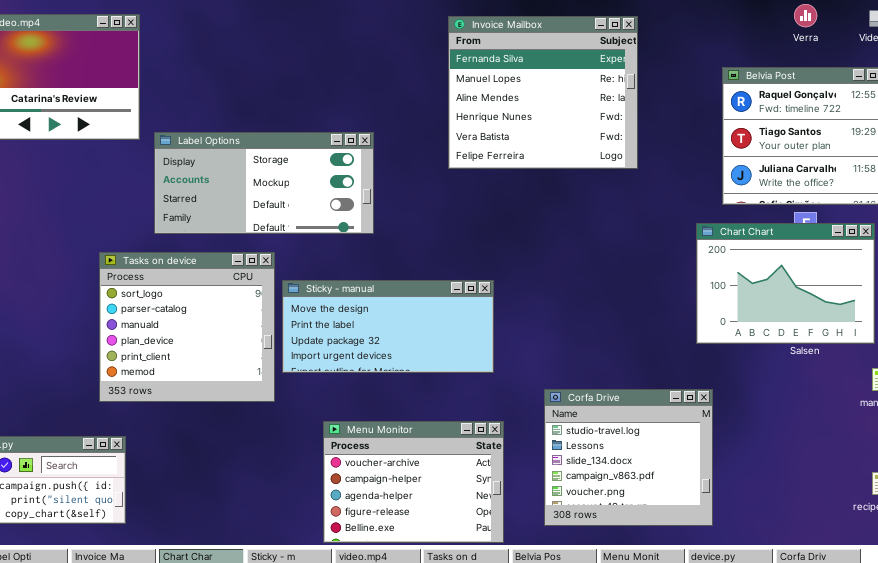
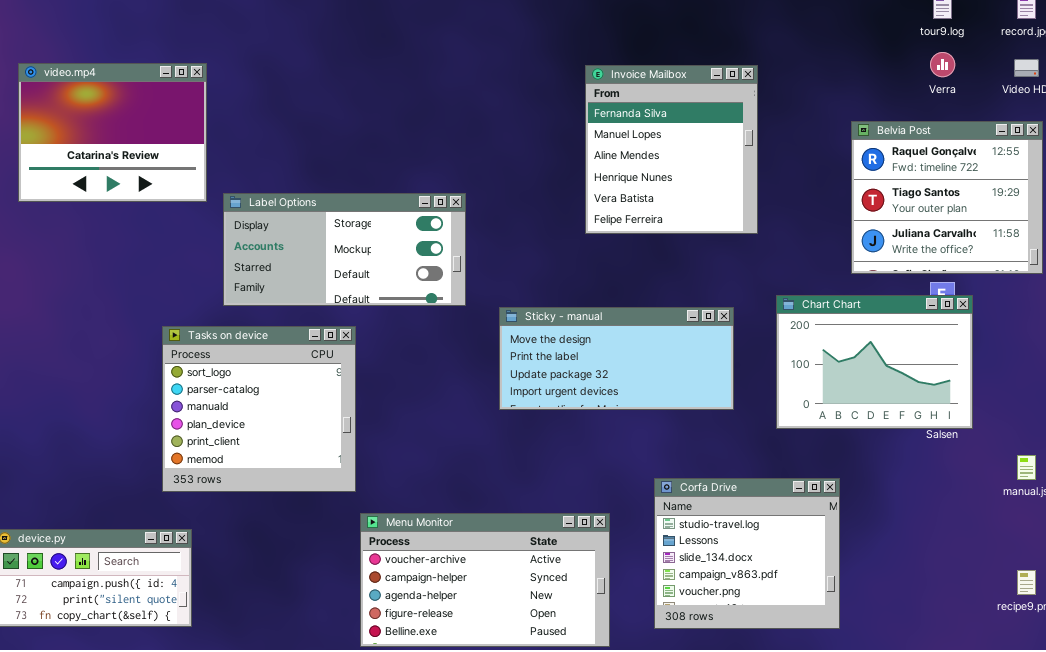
Invoice Mailbox: [448,16,638,169] -> [585,65,758,234], resized
Chart Chart: [696,223,875,344] -> [776,295,973,429], moved
Sticky - manual: [282,280,494,373] -> [499,307,734,410], moved
Menu Monitor: [323,421,504,543] -> [360,513,610,647], resized

